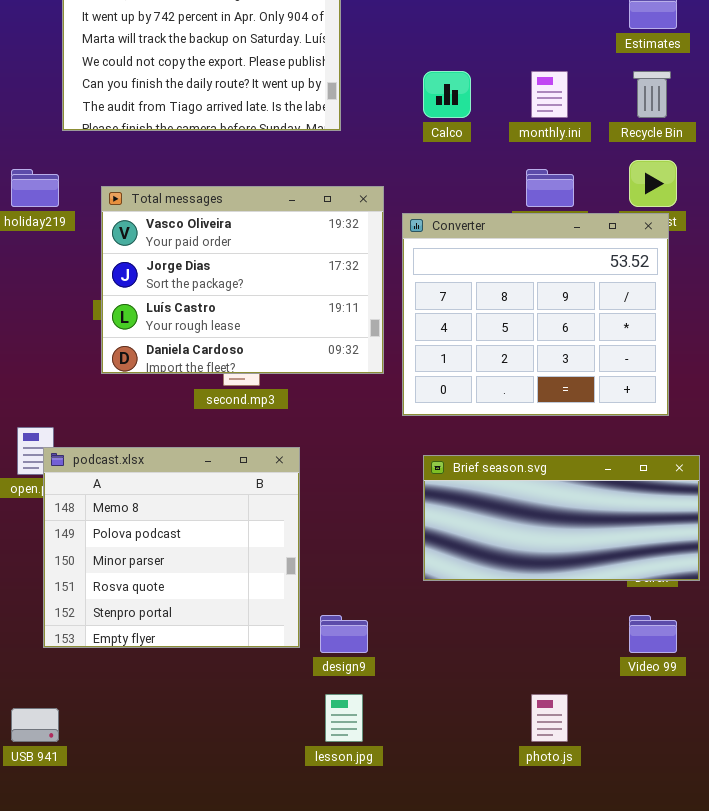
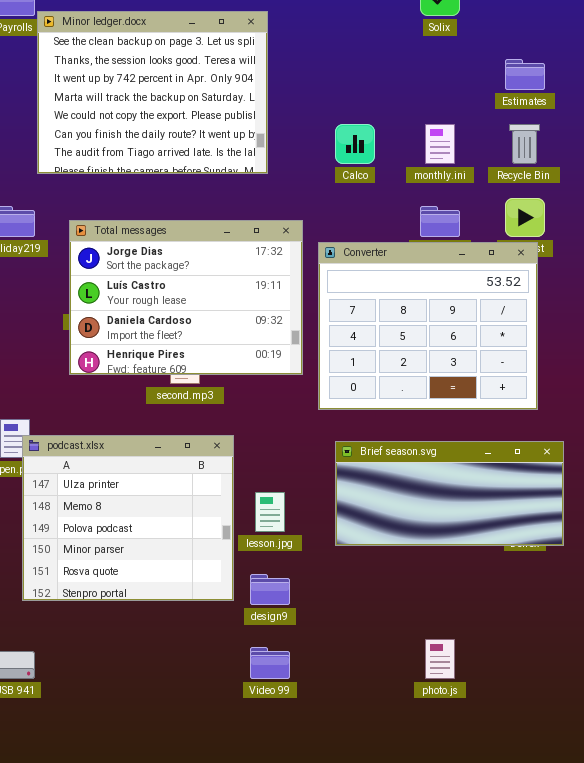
Total messages: [101,186,384,374] -> [69,220,303,375], scrolled down 1 row
podcast.xlsx: [43,447,300,648] -> [22,435,234,601], scrolled up 1 row
Video 99: [629,615,677,653] -> [250,647,290,679], moved
lesson.jpg: [325,694,363,742] -> [255,492,285,532], moved

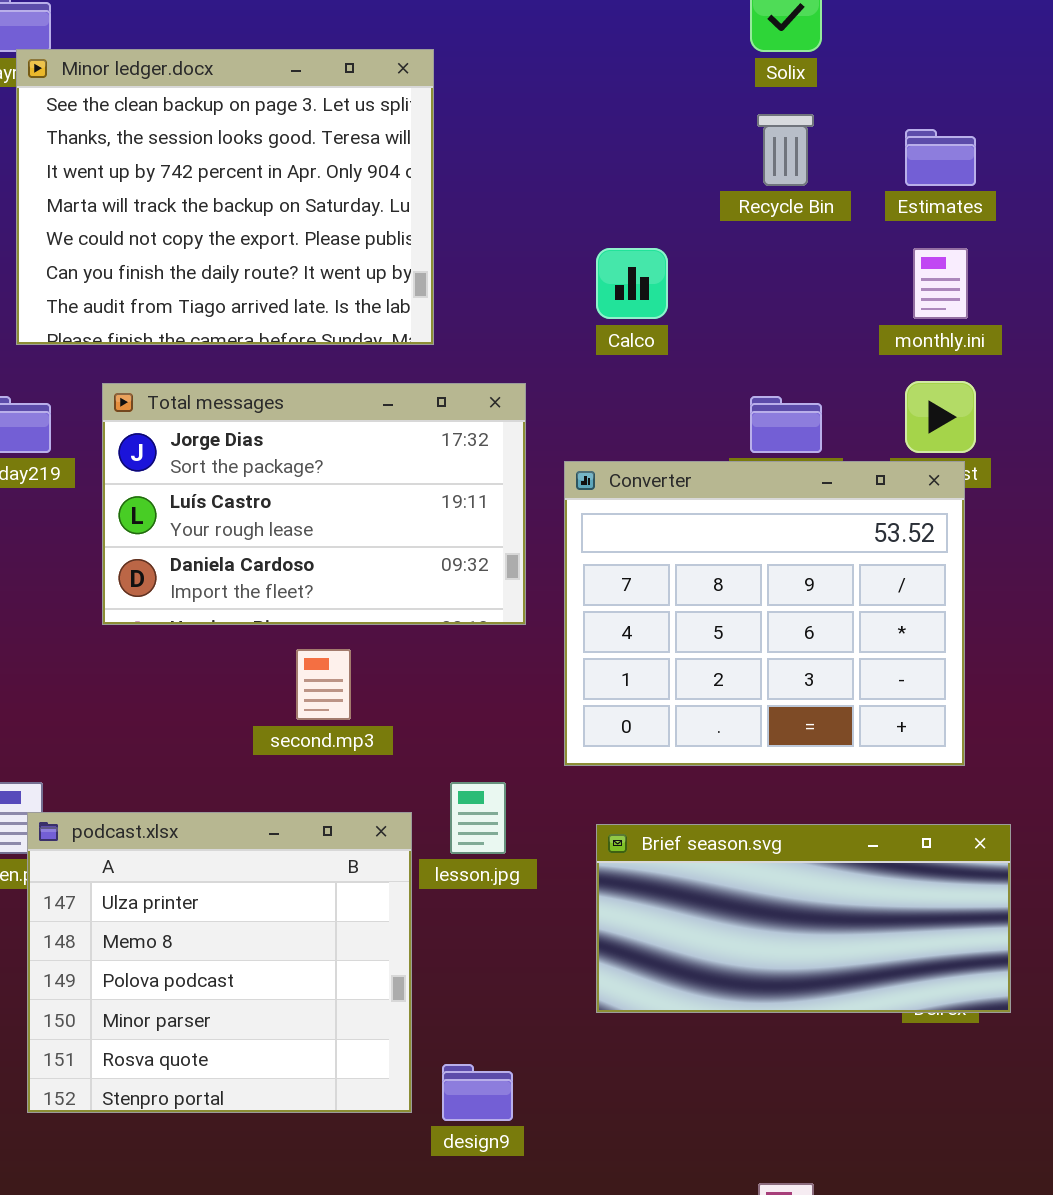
Minor ledger.docx: [37,11,268,174] -> [16,49,434,345], moved
monthly.ini: [425,124,455,164] -> [913,248,968,319], moved
Recycle Bin: [509,124,540,164] -> [757,114,814,186], moved
Total messages: [69,220,303,375] -> [102,383,526,625], moved, resized
lesson.jpg: [255,492,285,532] -> [450,782,506,854], moved

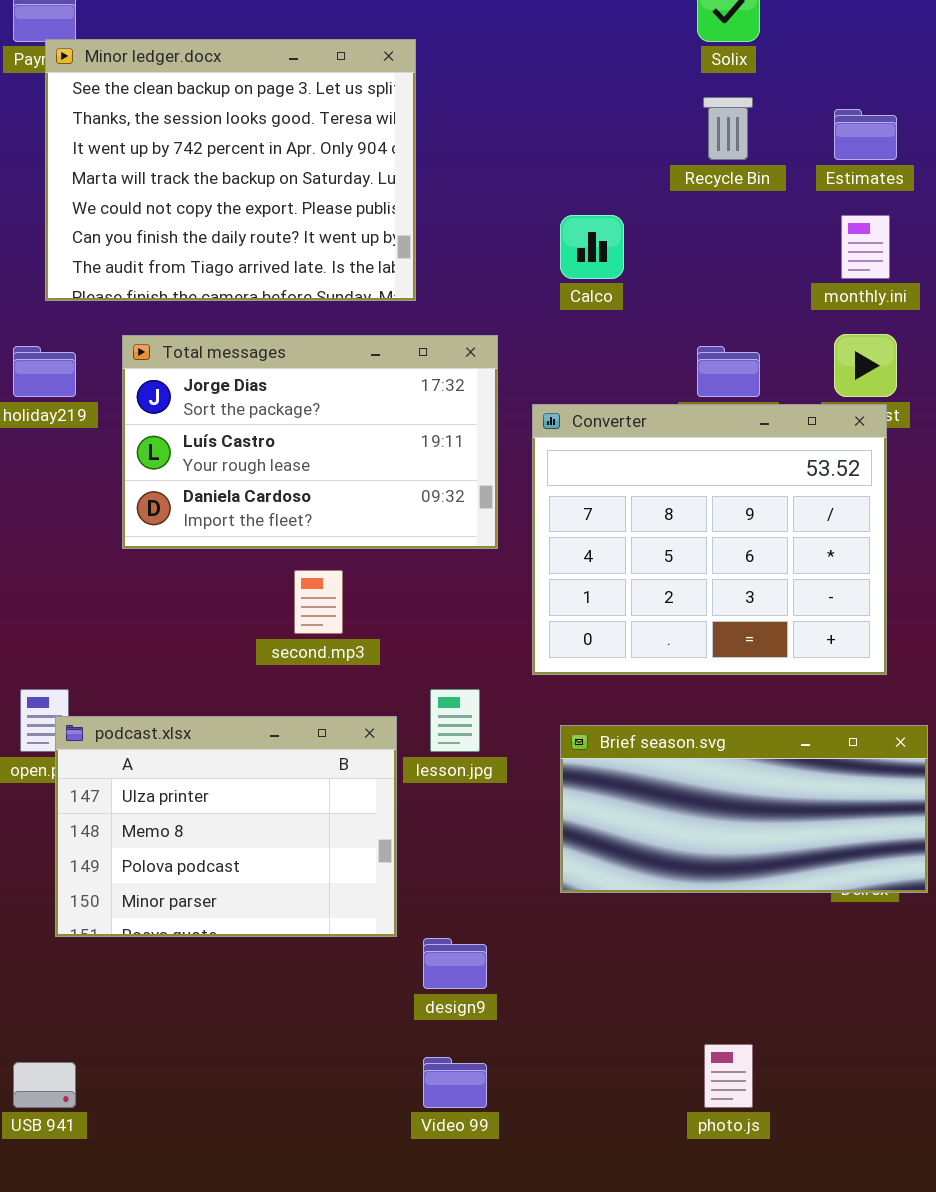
podcast.xlsx: [27,812,412,1113] -> [55,716,397,937], resized

